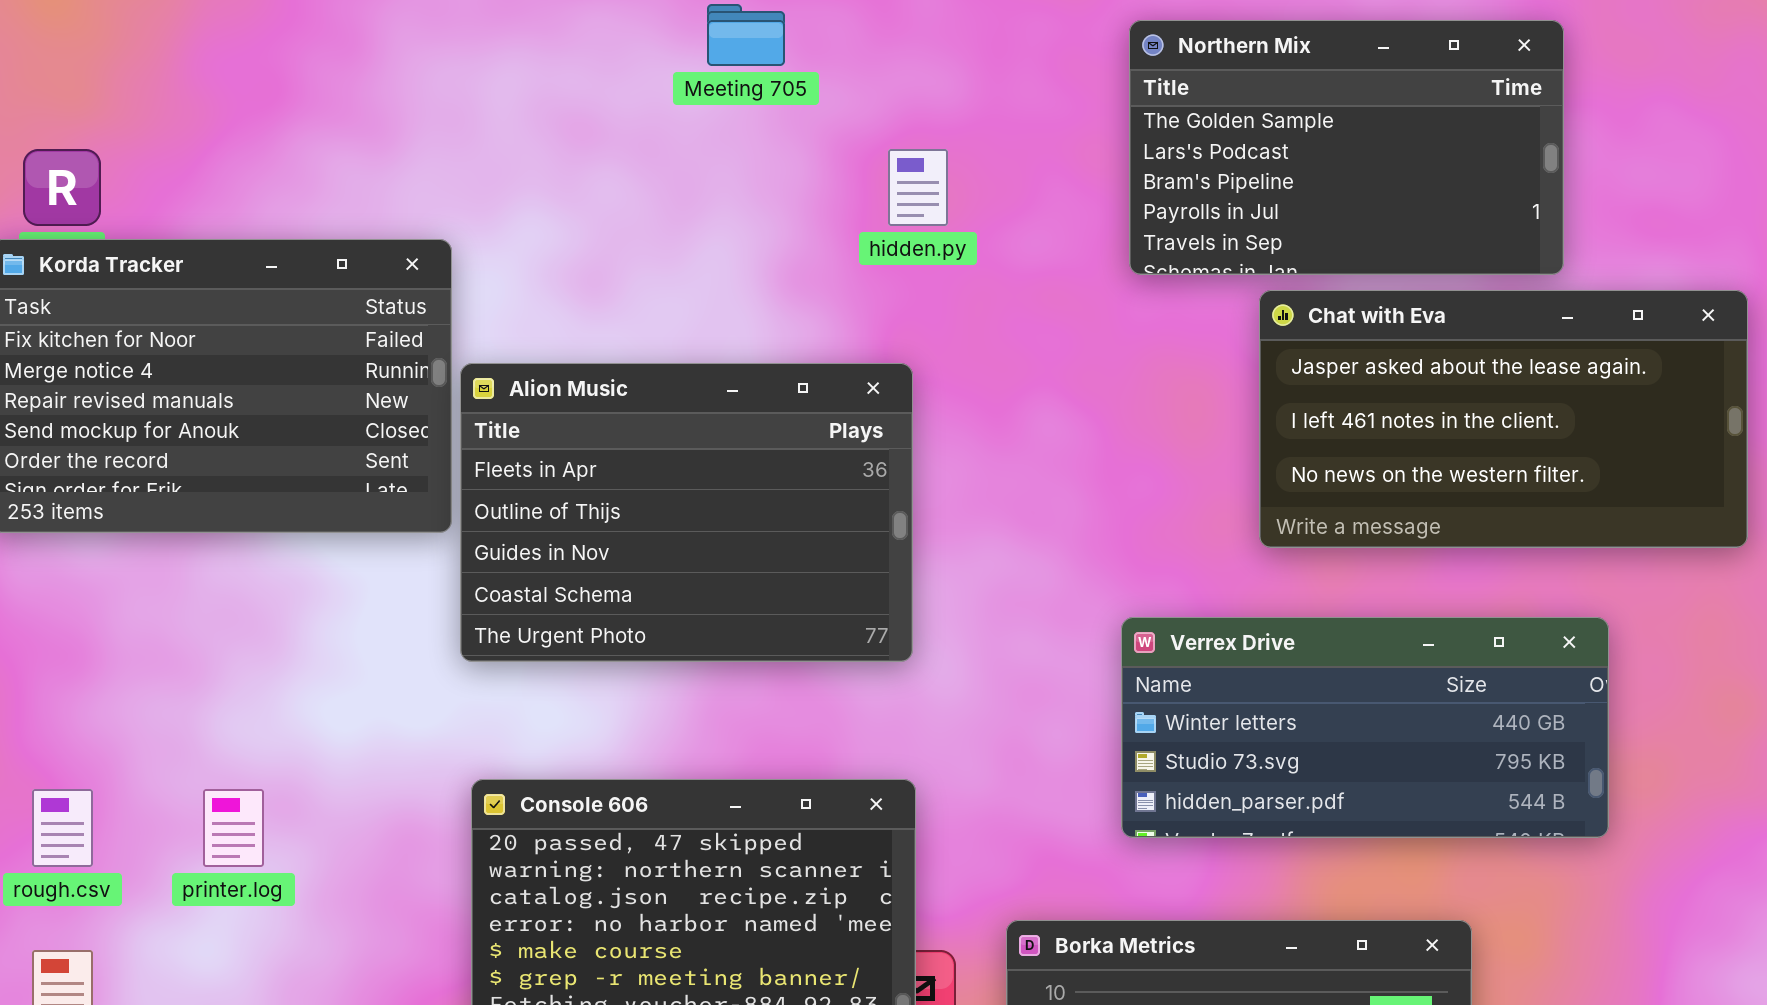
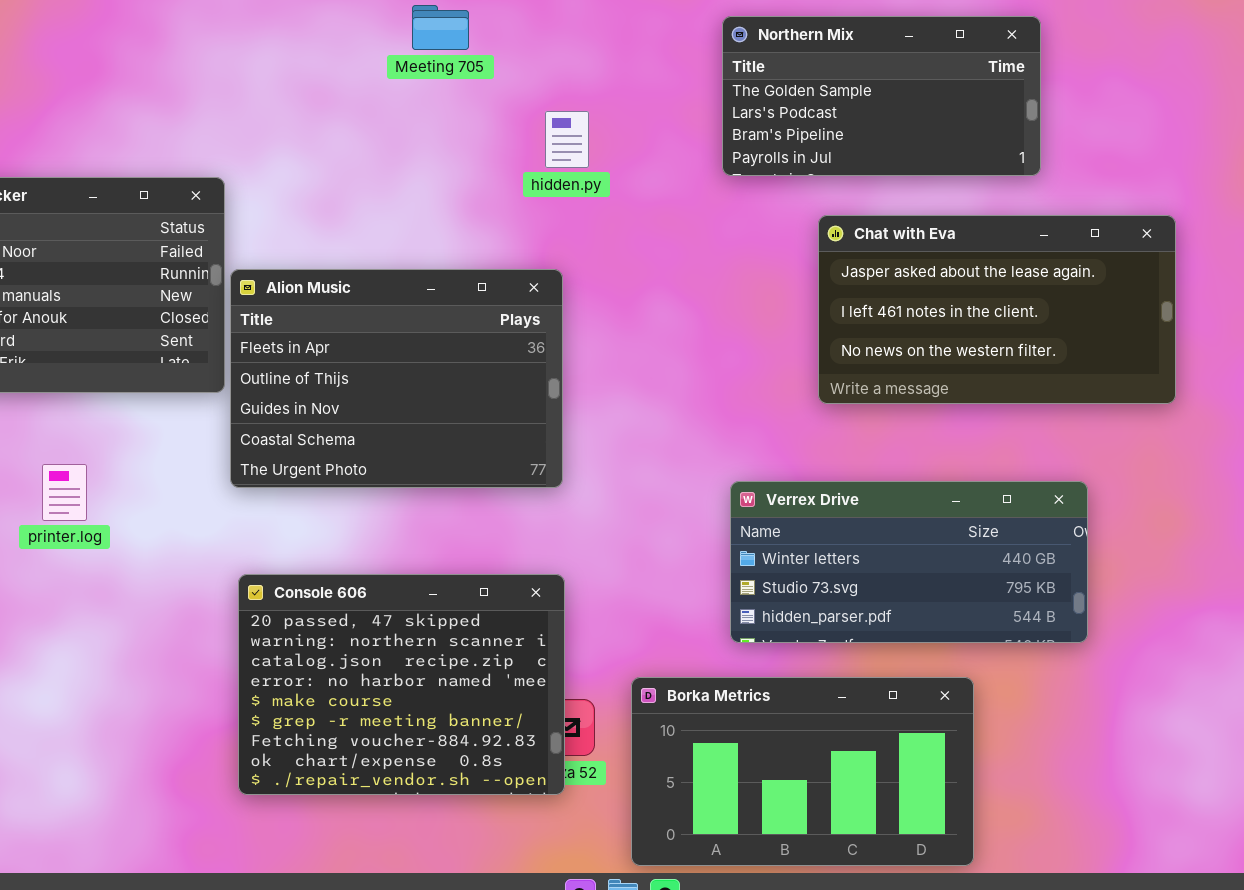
Northern Mix: [1129,20,1564,275] -> [722,16,1041,176], resized
Verrex Drive: [1121,617,1609,838] -> [730,481,1088,643], moved
printer.log: [203,789,264,867] -> [42,464,87,521], moved

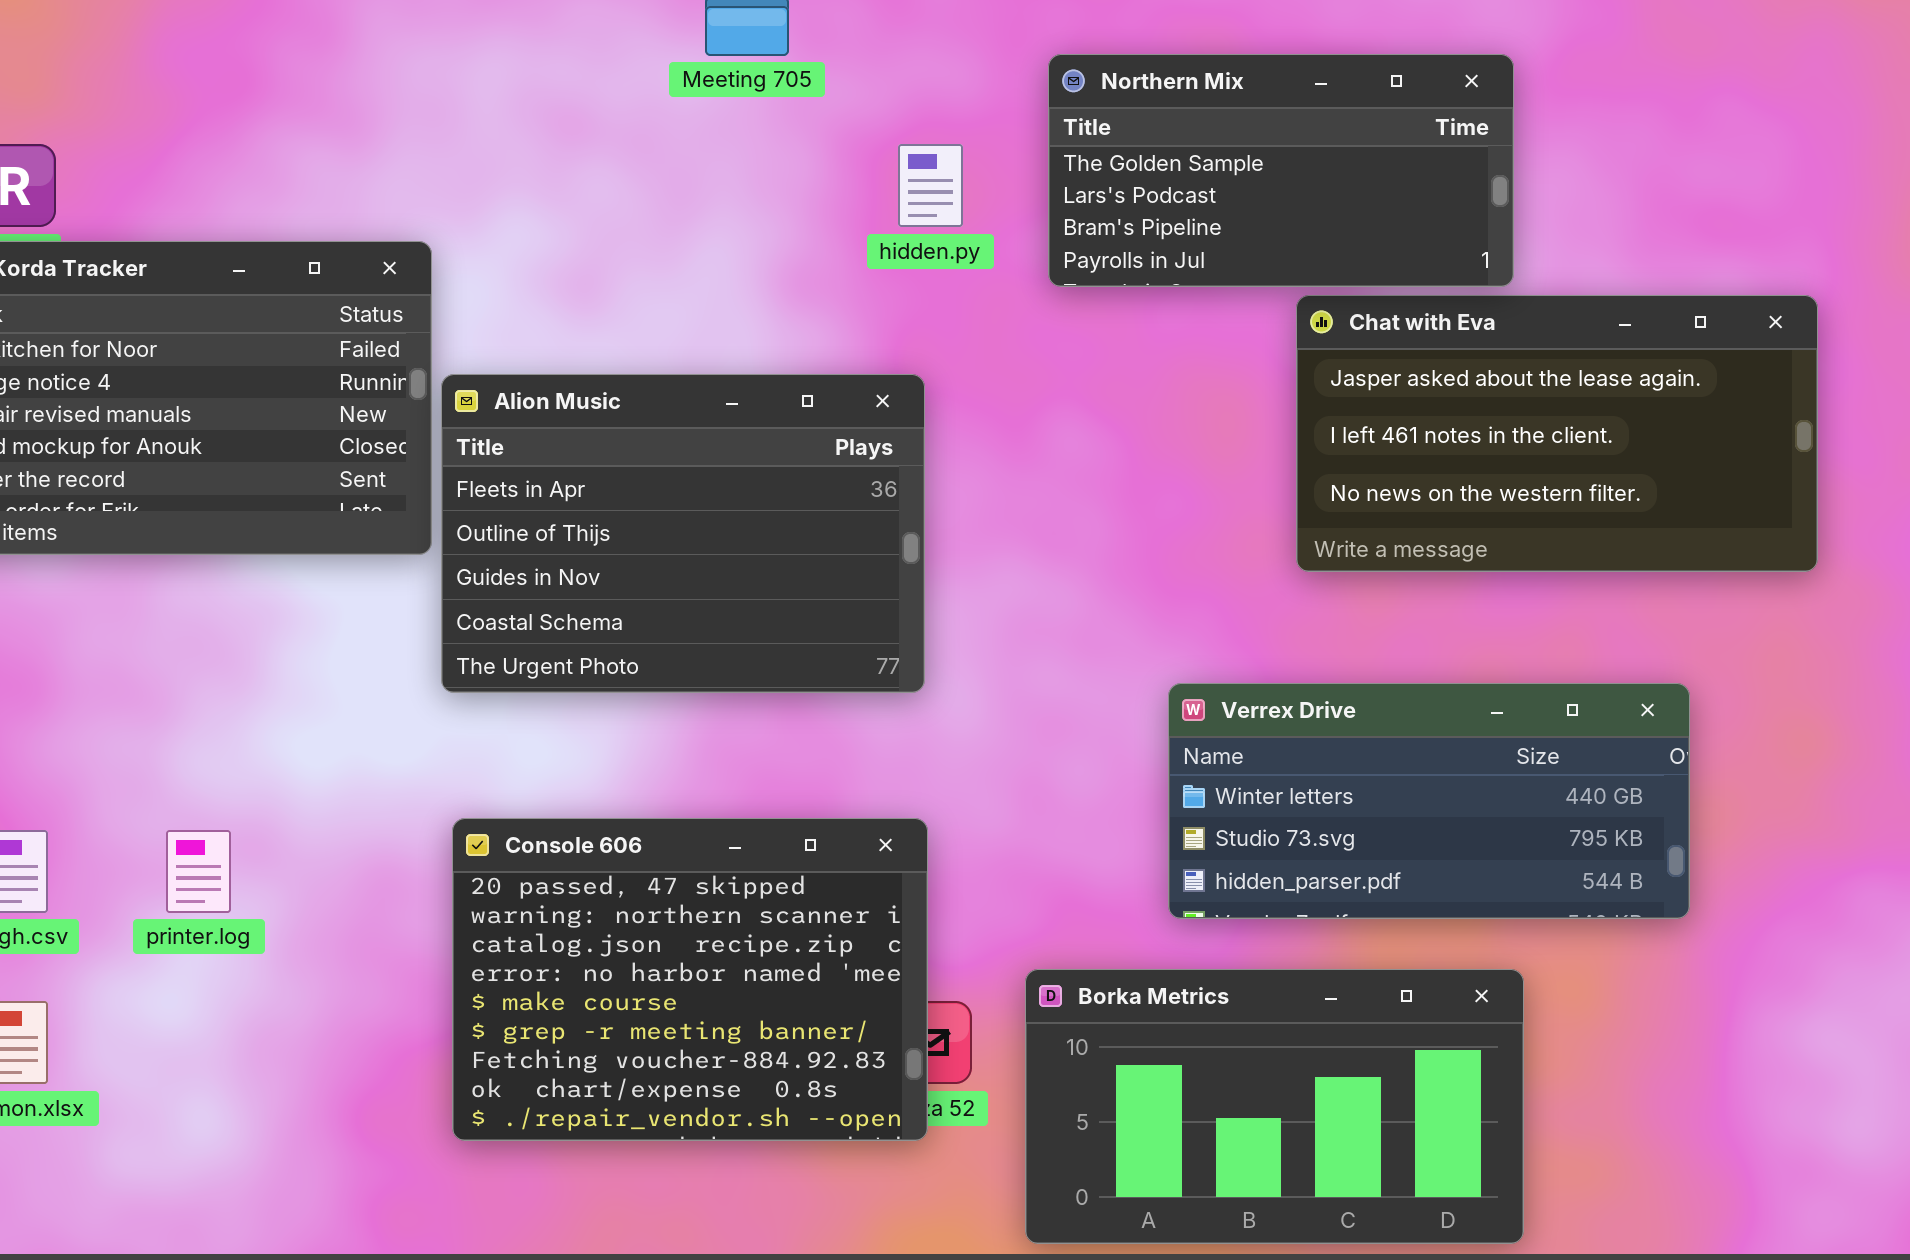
Northern Mix: [722,16,1041,176] -> [1048,54,1514,287], moved
printer.log: [42,464,87,521] -> [166,830,231,913], moved

